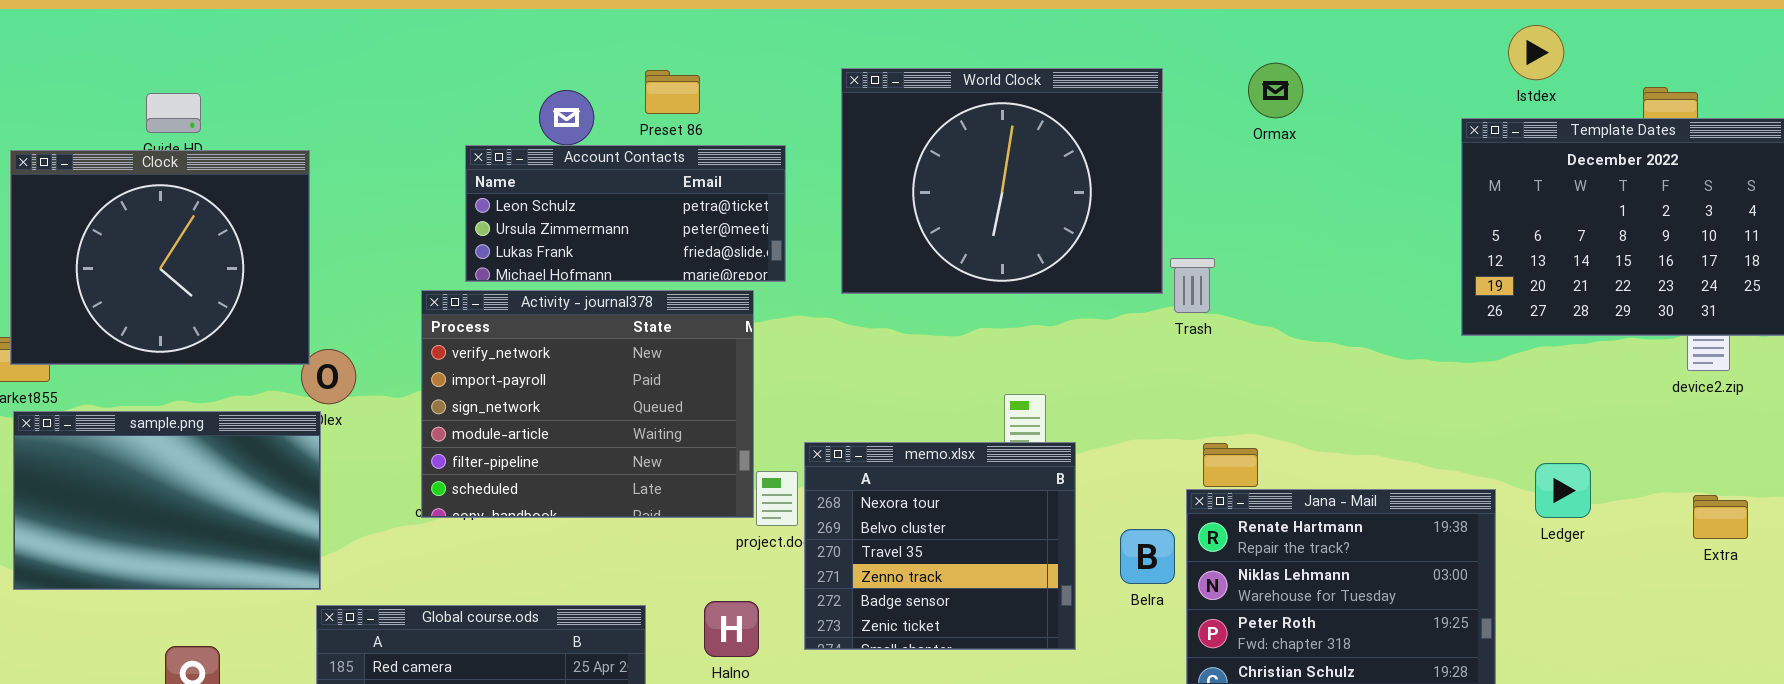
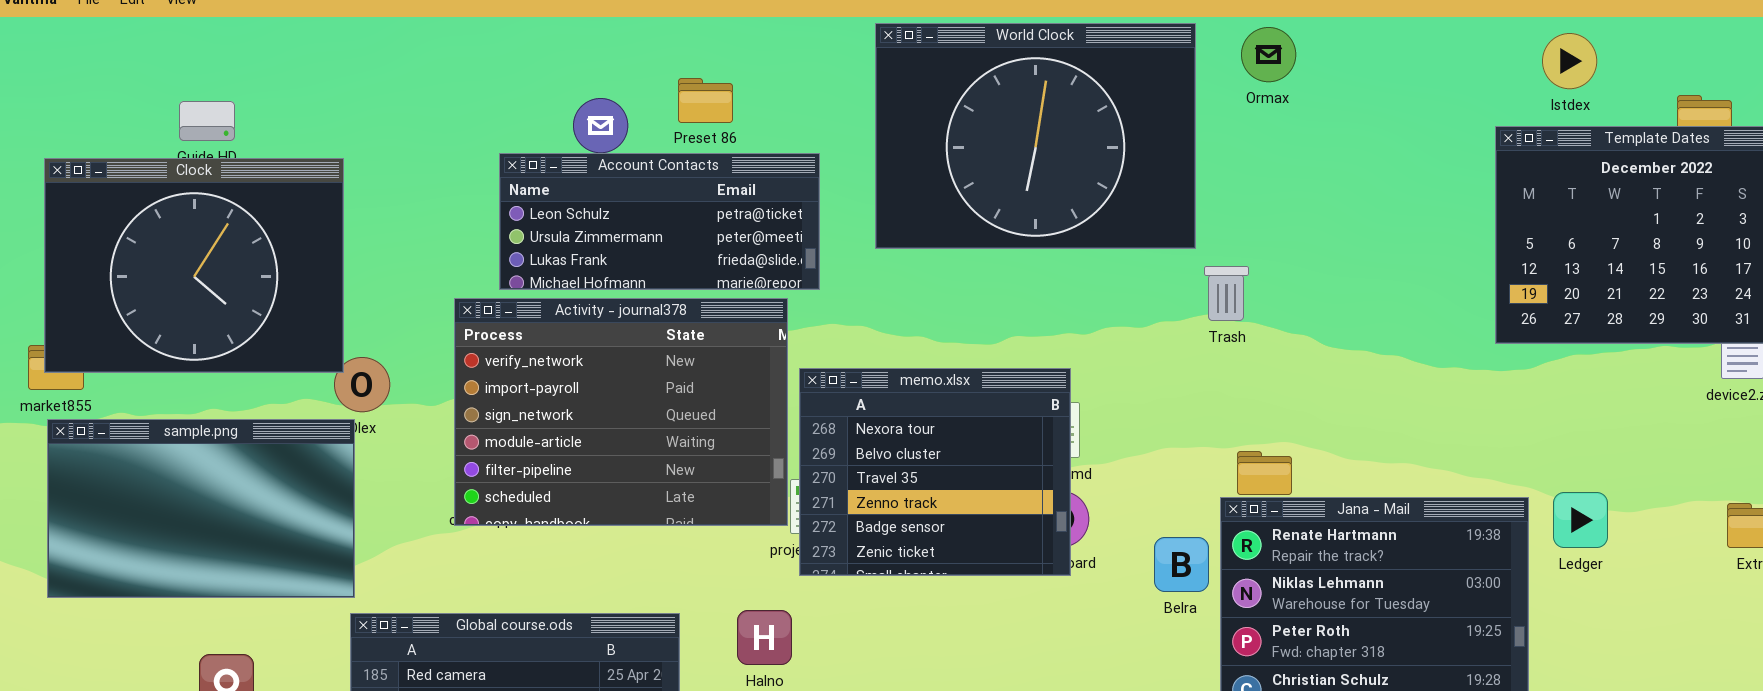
Ormax: [1248,63,1303,118] -> [1241,27,1296,82], moved
World Clock: [841,68,1163,294] -> [875,23,1196,249], moved
memo.xlsx: [804,442,1076,650] -> [799,368,1071,576], moved
Ledger: [1535,463,1591,518] -> [1553,492,1608,548], moved

